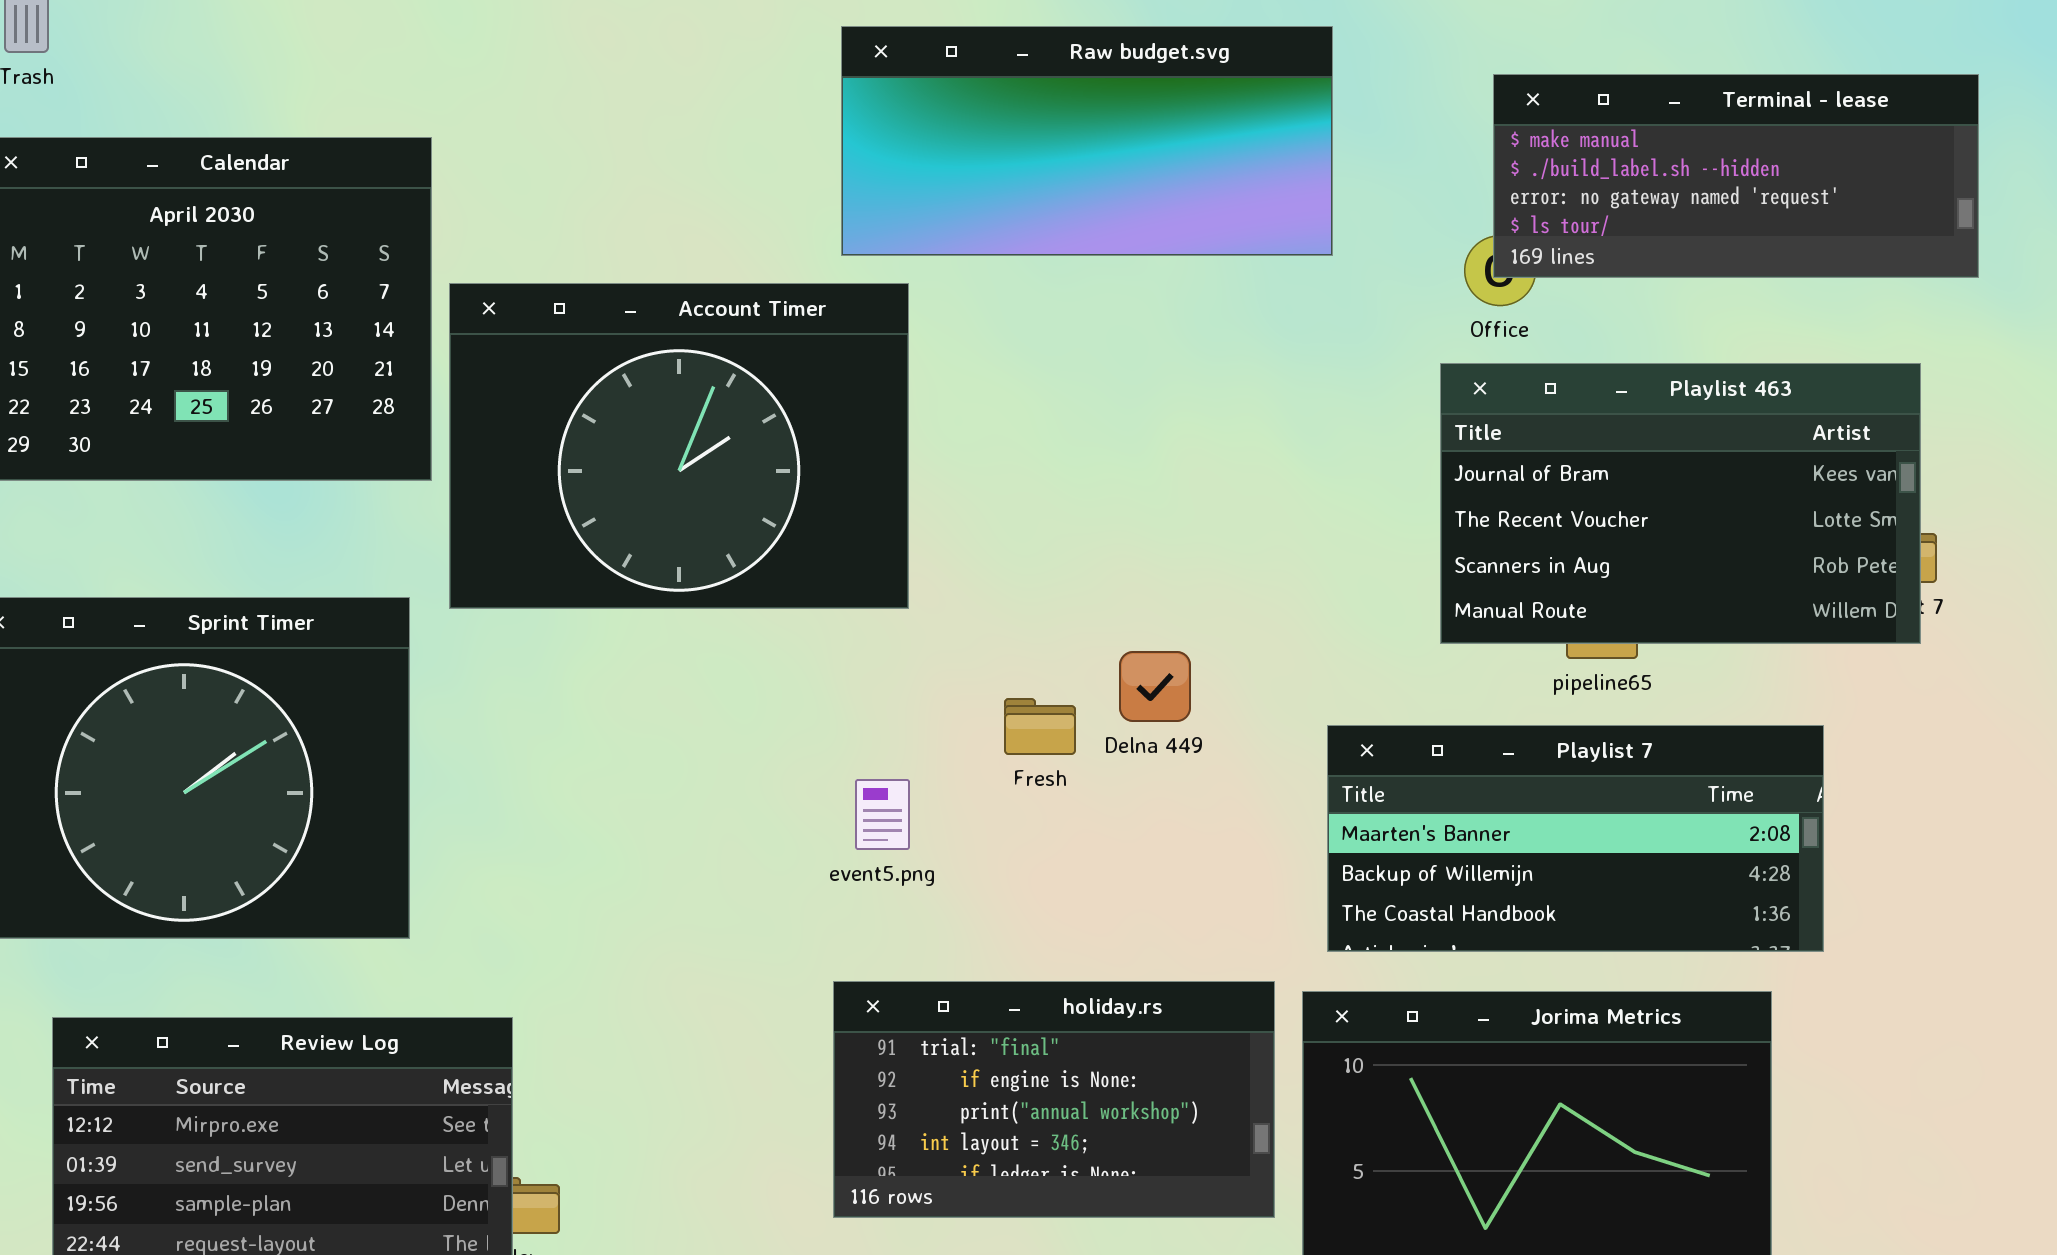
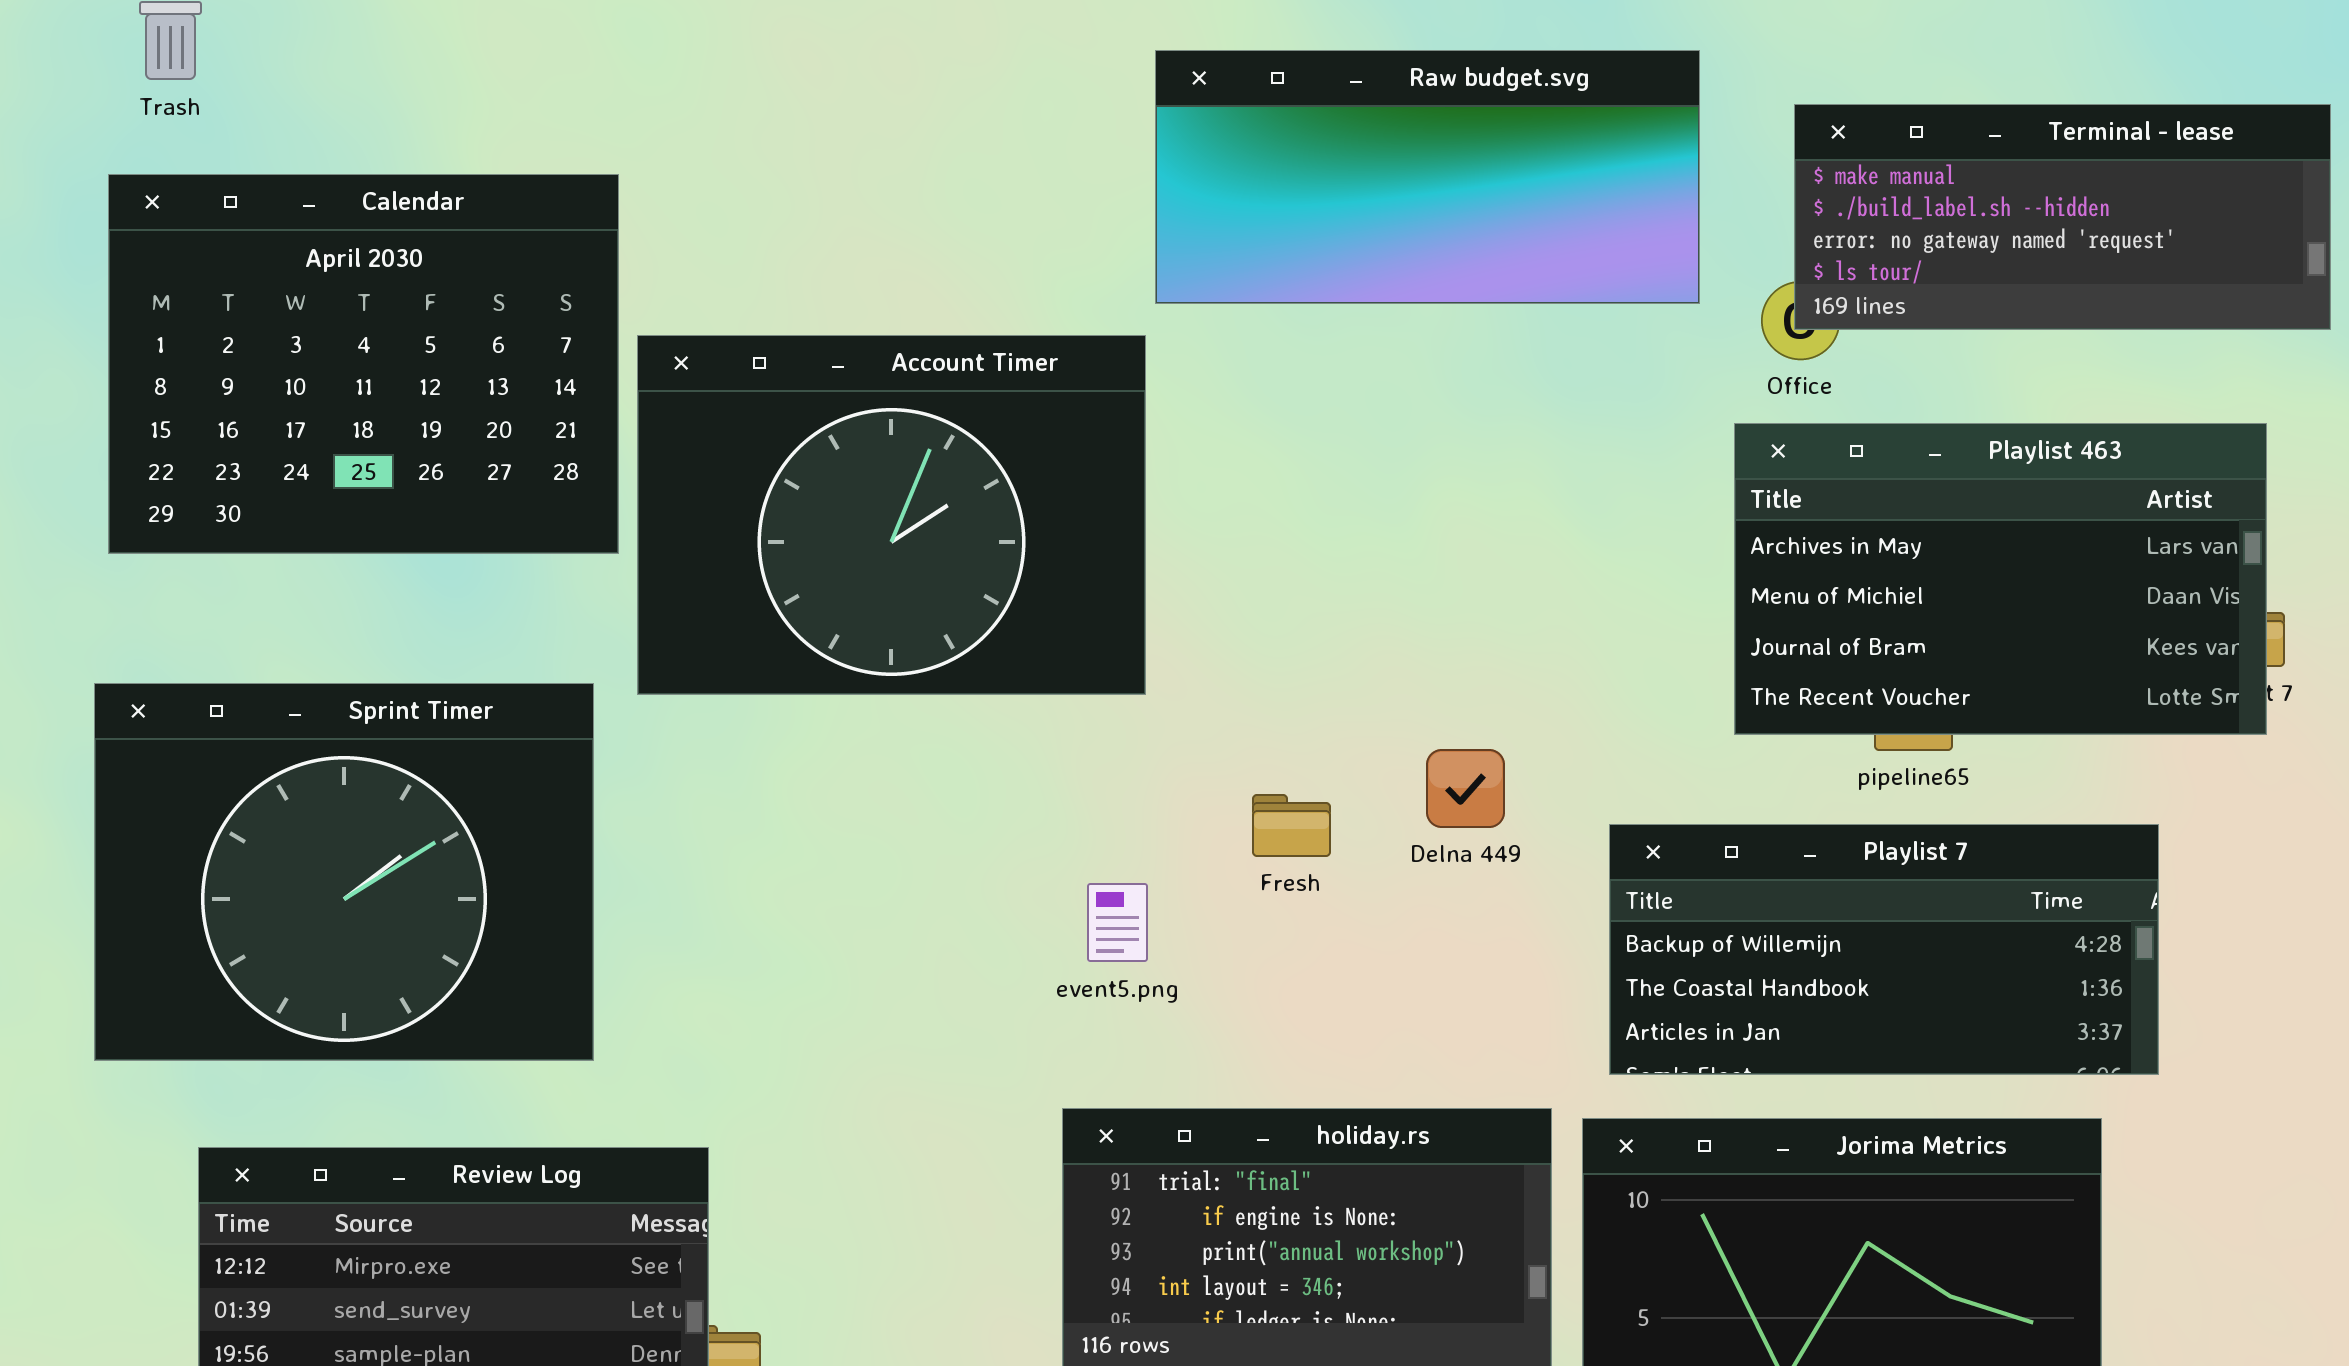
Raw budget.svg: [841,26,1333,256] -> [1155,50,1700,304], moved
Playlist 463: [1440,363,1921,644] -> [1734,423,2267,735], scrolled up 2 rows
Delna 449: [1119,651,1191,722] -> [1426,749,1505,828], moved
Playlist 7: [1327,725,1824,952] -> [1609,824,2159,1075], scrolled down 1 row

